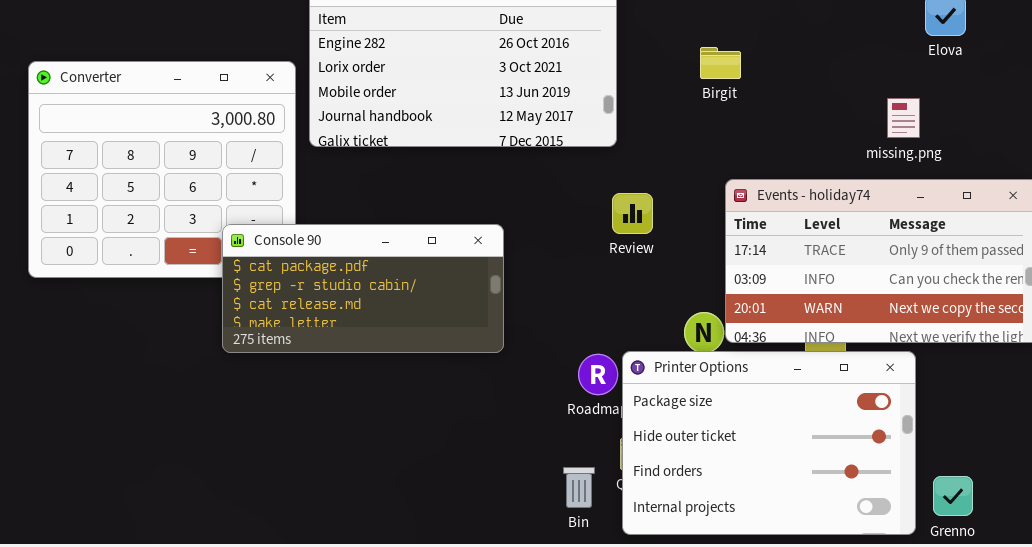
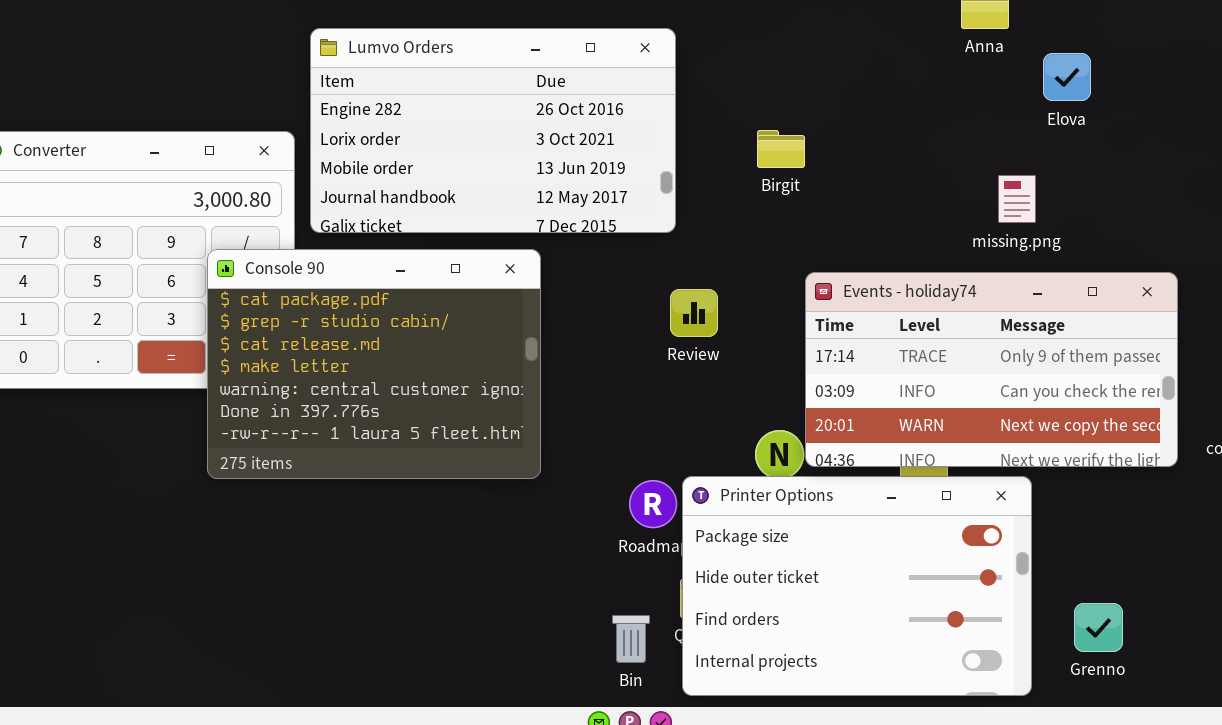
Birgit: [700,47,741,79] -> [757,130,805,168], moved
Console 90: [222,224,504,353] -> [207,249,541,479], resized
Grenno: [933,476,973,516] -> [1074,603,1123,652], moved

